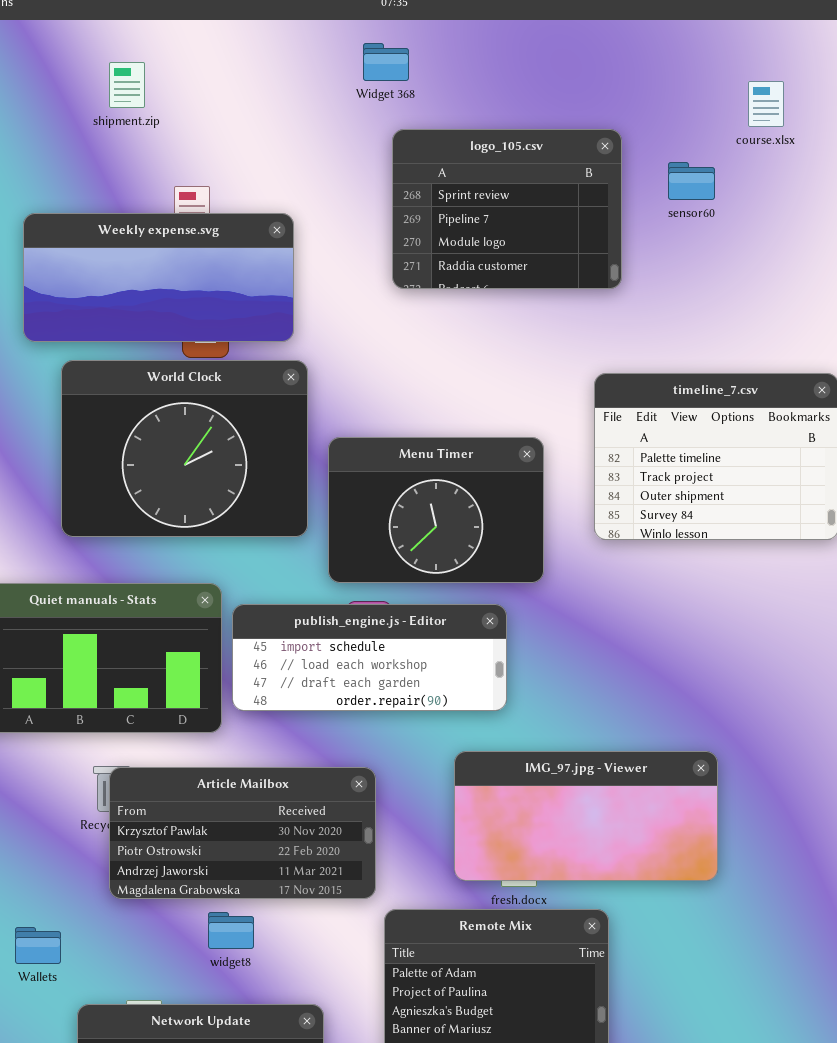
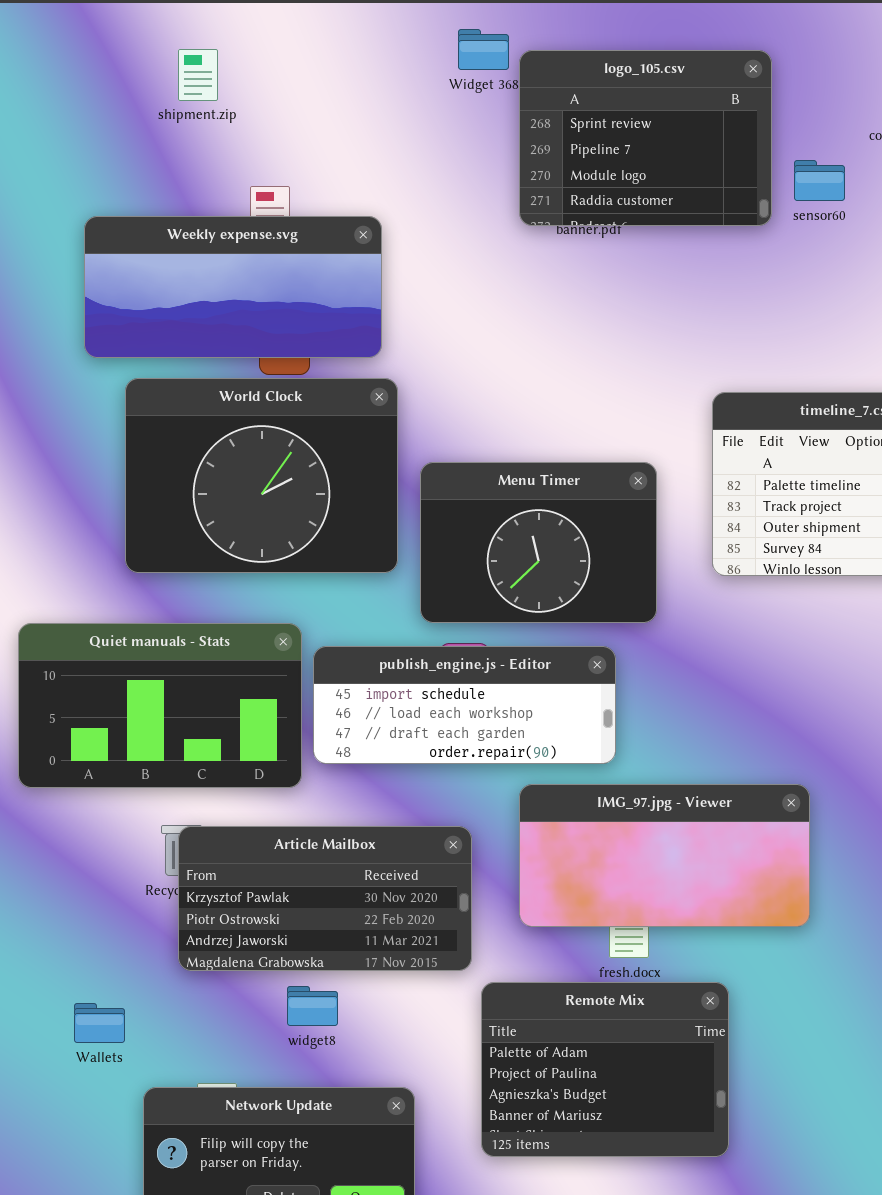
logo_105.csv: [392,129,622,289] -> [519,50,772,226], moved
IMG_97.jpg - Viewer: [454,751,718,881] -> [519,784,810,927], moved

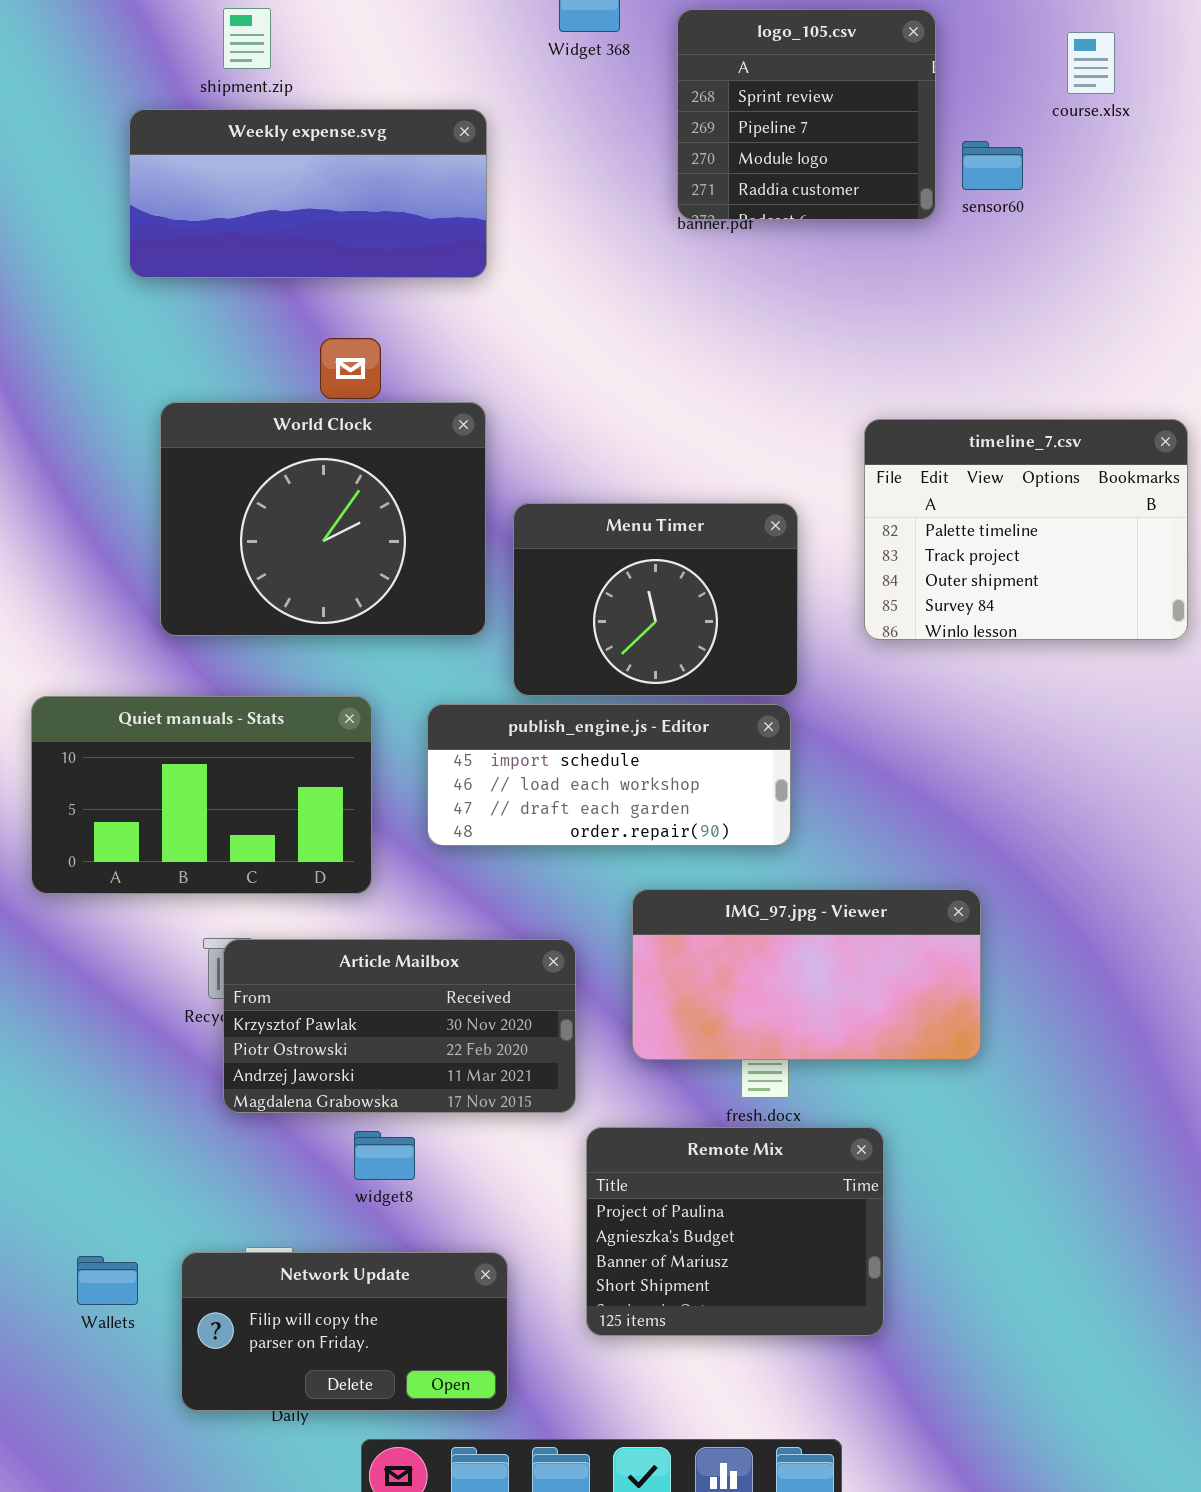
logo_105.csv: [519,50,772,226] -> [677,9,936,220], resized
Weekly expense.svg: [84,216,382,358] -> [129,109,487,278], moved
publish_engine.js - Editor: [313,646,616,764] -> [427,704,791,846], moved
Remote Mix: [481,982,729,1157] -> [586,1127,884,1336], scrolled down 1 row
Wallets: [74,1003,125,1043] -> [77,1256,138,1305], moved

